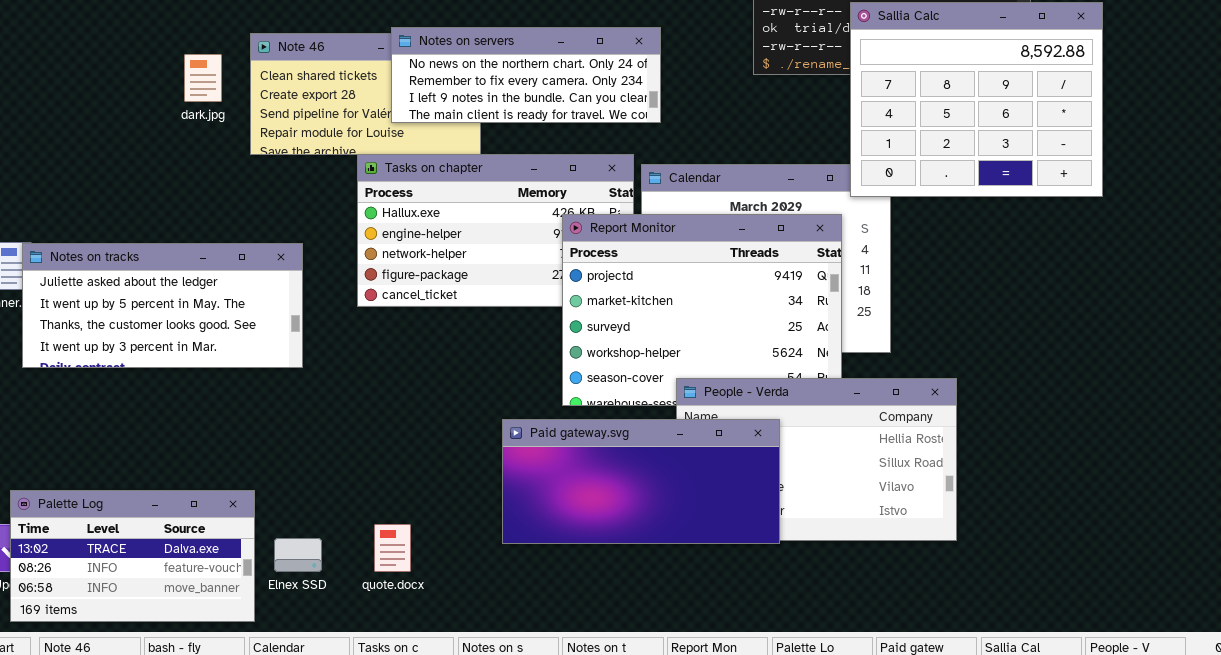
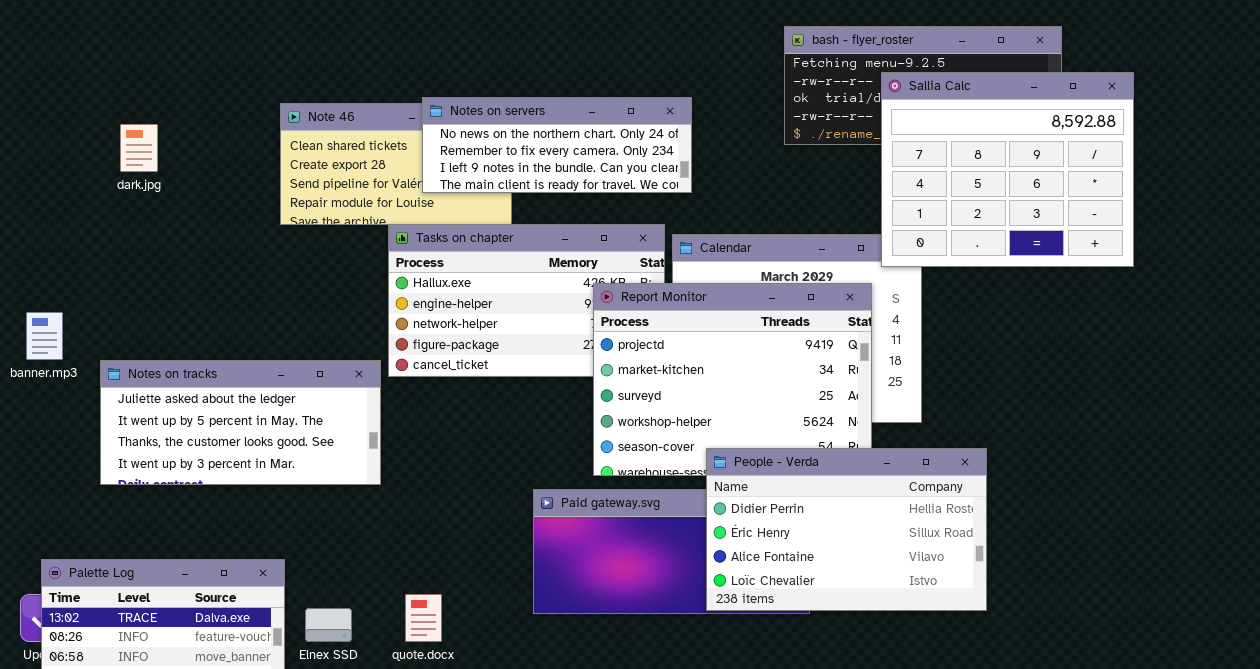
dark.jpg: [184,54,222,102] -> [120,124,158,172], moved
Notes on tracks: [22,243,303,368] -> [100,360,381,485], moved
People - Verda: [676,378,957,541] -> [706,448,987,611], raised

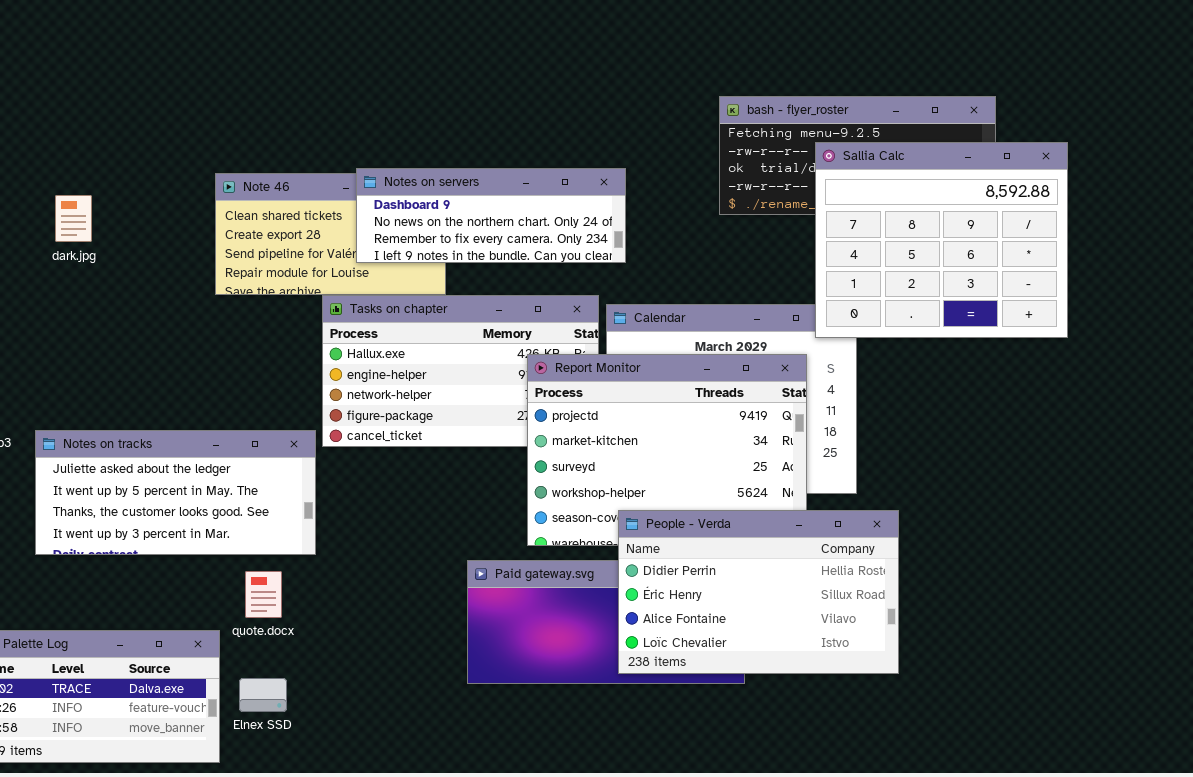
Notes on servers: [422,97,692,193] -> [356,168,626,263], scrolled up 1 row
People - Verda: [706,448,987,611] -> [618,510,899,674], moved
quote.docx: [405,594,442,642] -> [245,571,282,618], moved

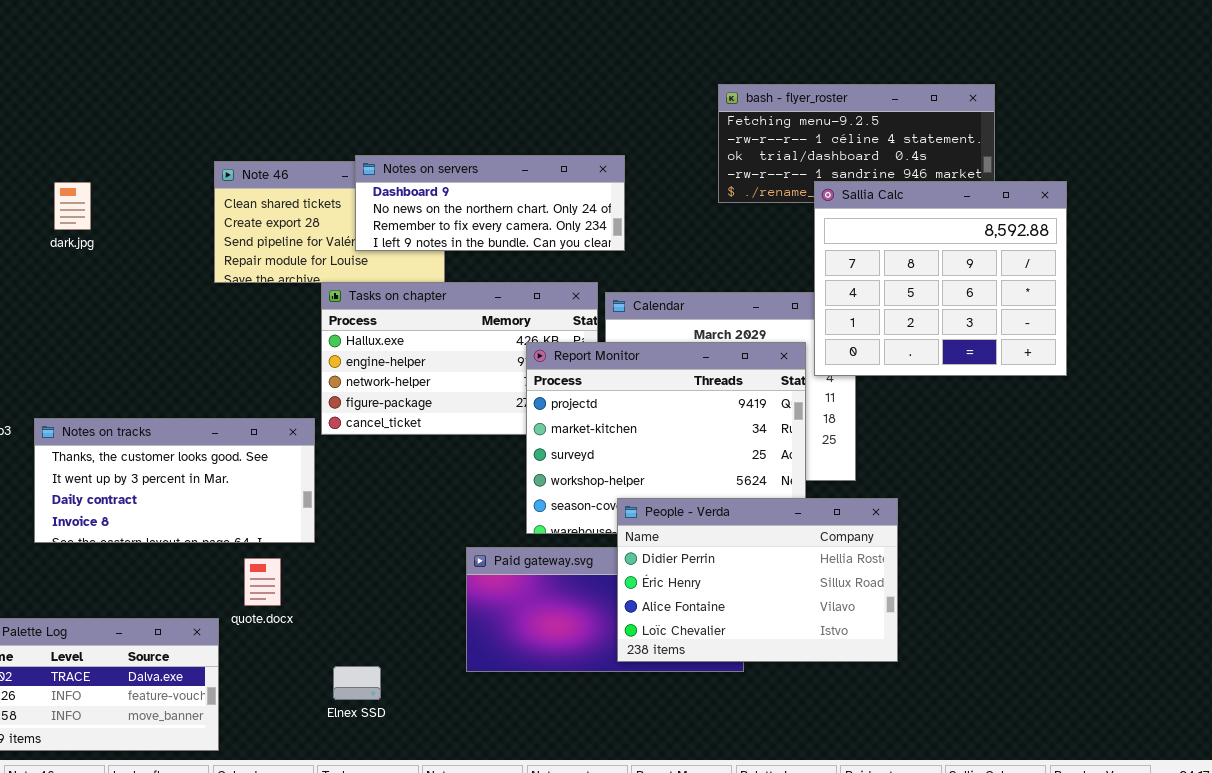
Sallia Calc: [815,142,1068,338] -> [814,181,1067,376], moved
Notes on tracks: [35,430,316,555] -> [34,418,315,543], scrolled down 2 rows
Elnex SSD: [239,678,287,712] -> [333,666,381,700], moved

